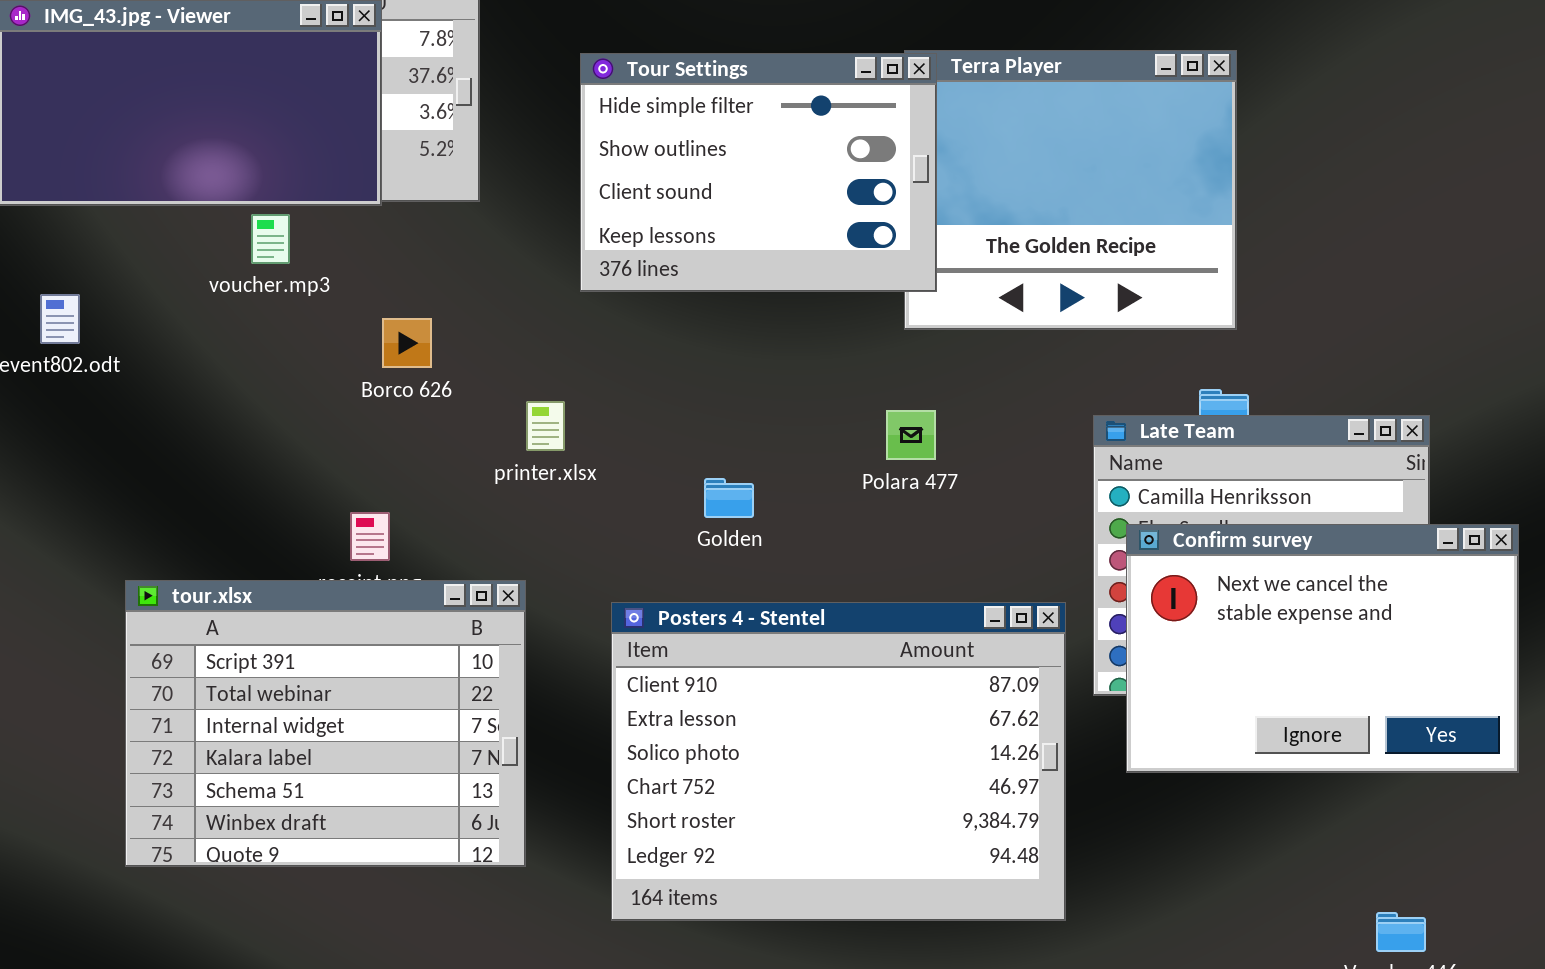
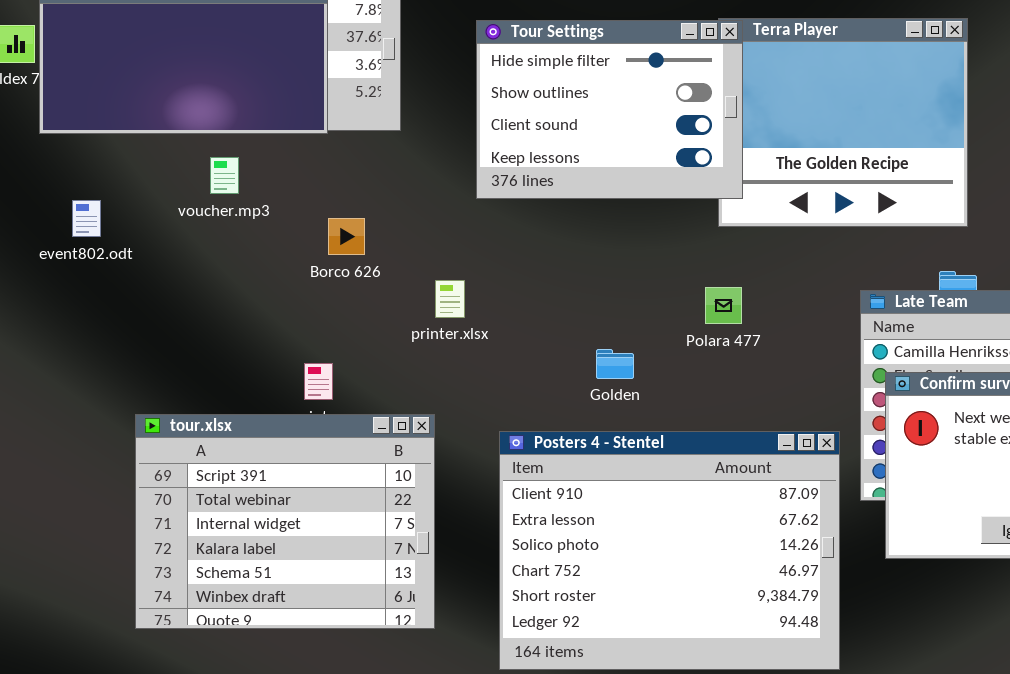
voucher.mp3: [251,214,290,264] -> [210,157,239,194], moved
Golden: [704,478,754,518] -> [596,349,634,379], moved

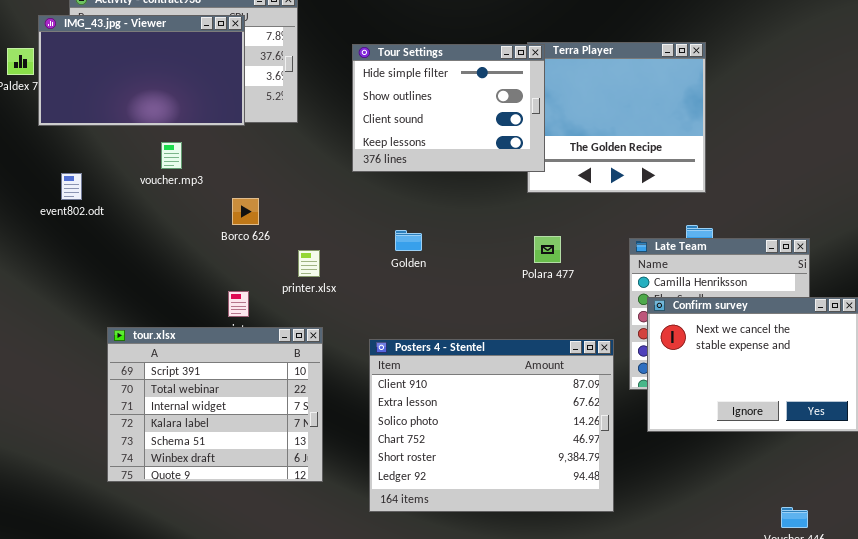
Borco 626: [328,218,365,255] -> [232,198,259,225], moved
printer.xlsx: [435,280,465,318] -> [298,250,320,277], moved
Polara 477: [705,287,742,324] -> [534,236,561,263], moved
Golden: [596,349,634,379] -> [395,230,422,251], moved

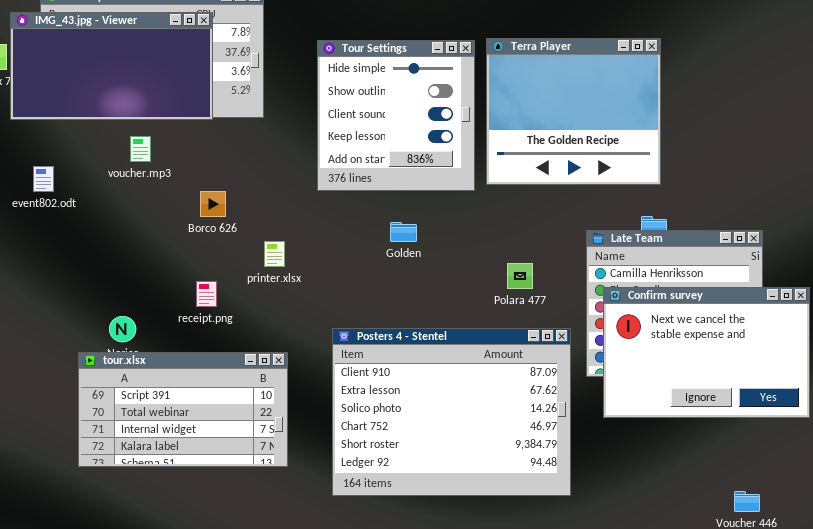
Tour Settings: [352,44,545,172] -> [317,40,475,191], resized
Golden: [395,230,422,251] -> [390,222,417,242], moved
Polara 477: [534,236,561,263] -> [507,263,533,289], moved
tour.xlsx: [107,327,323,482] -> [78,352,288,467], resized

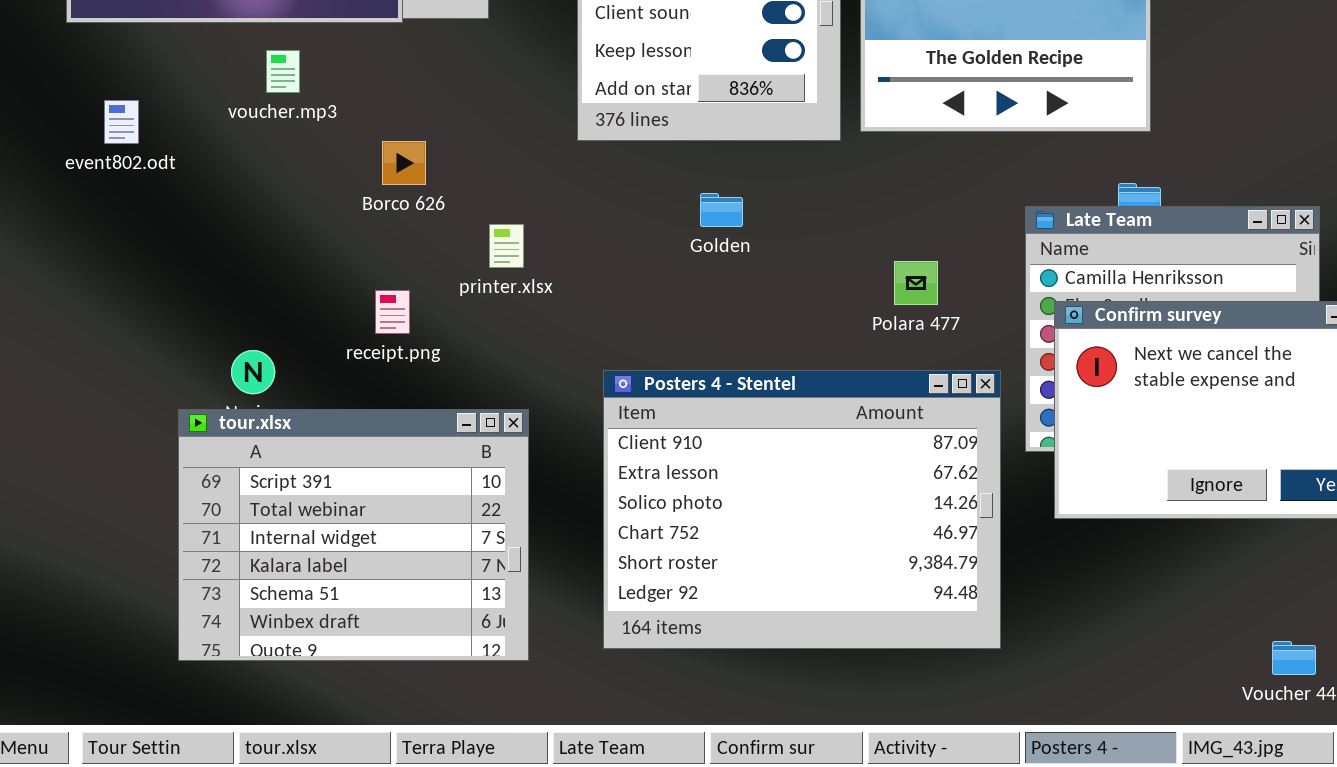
tour.xlsx: [78,352,288,467] -> [178,409,529,661], resized

